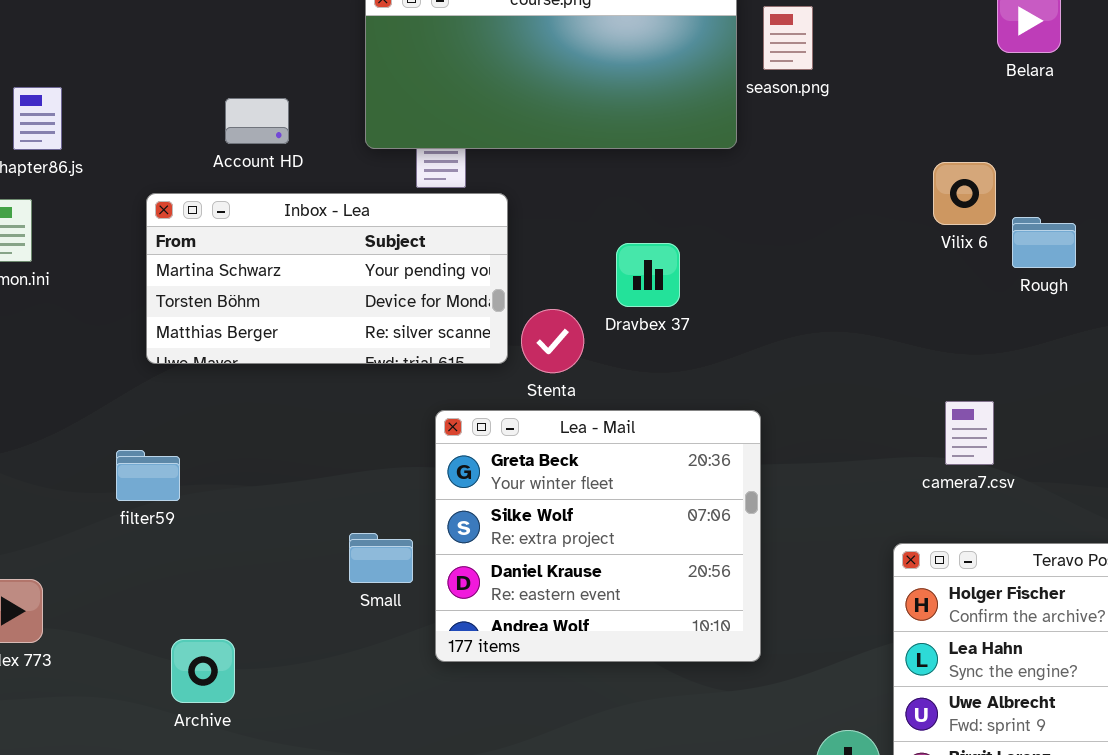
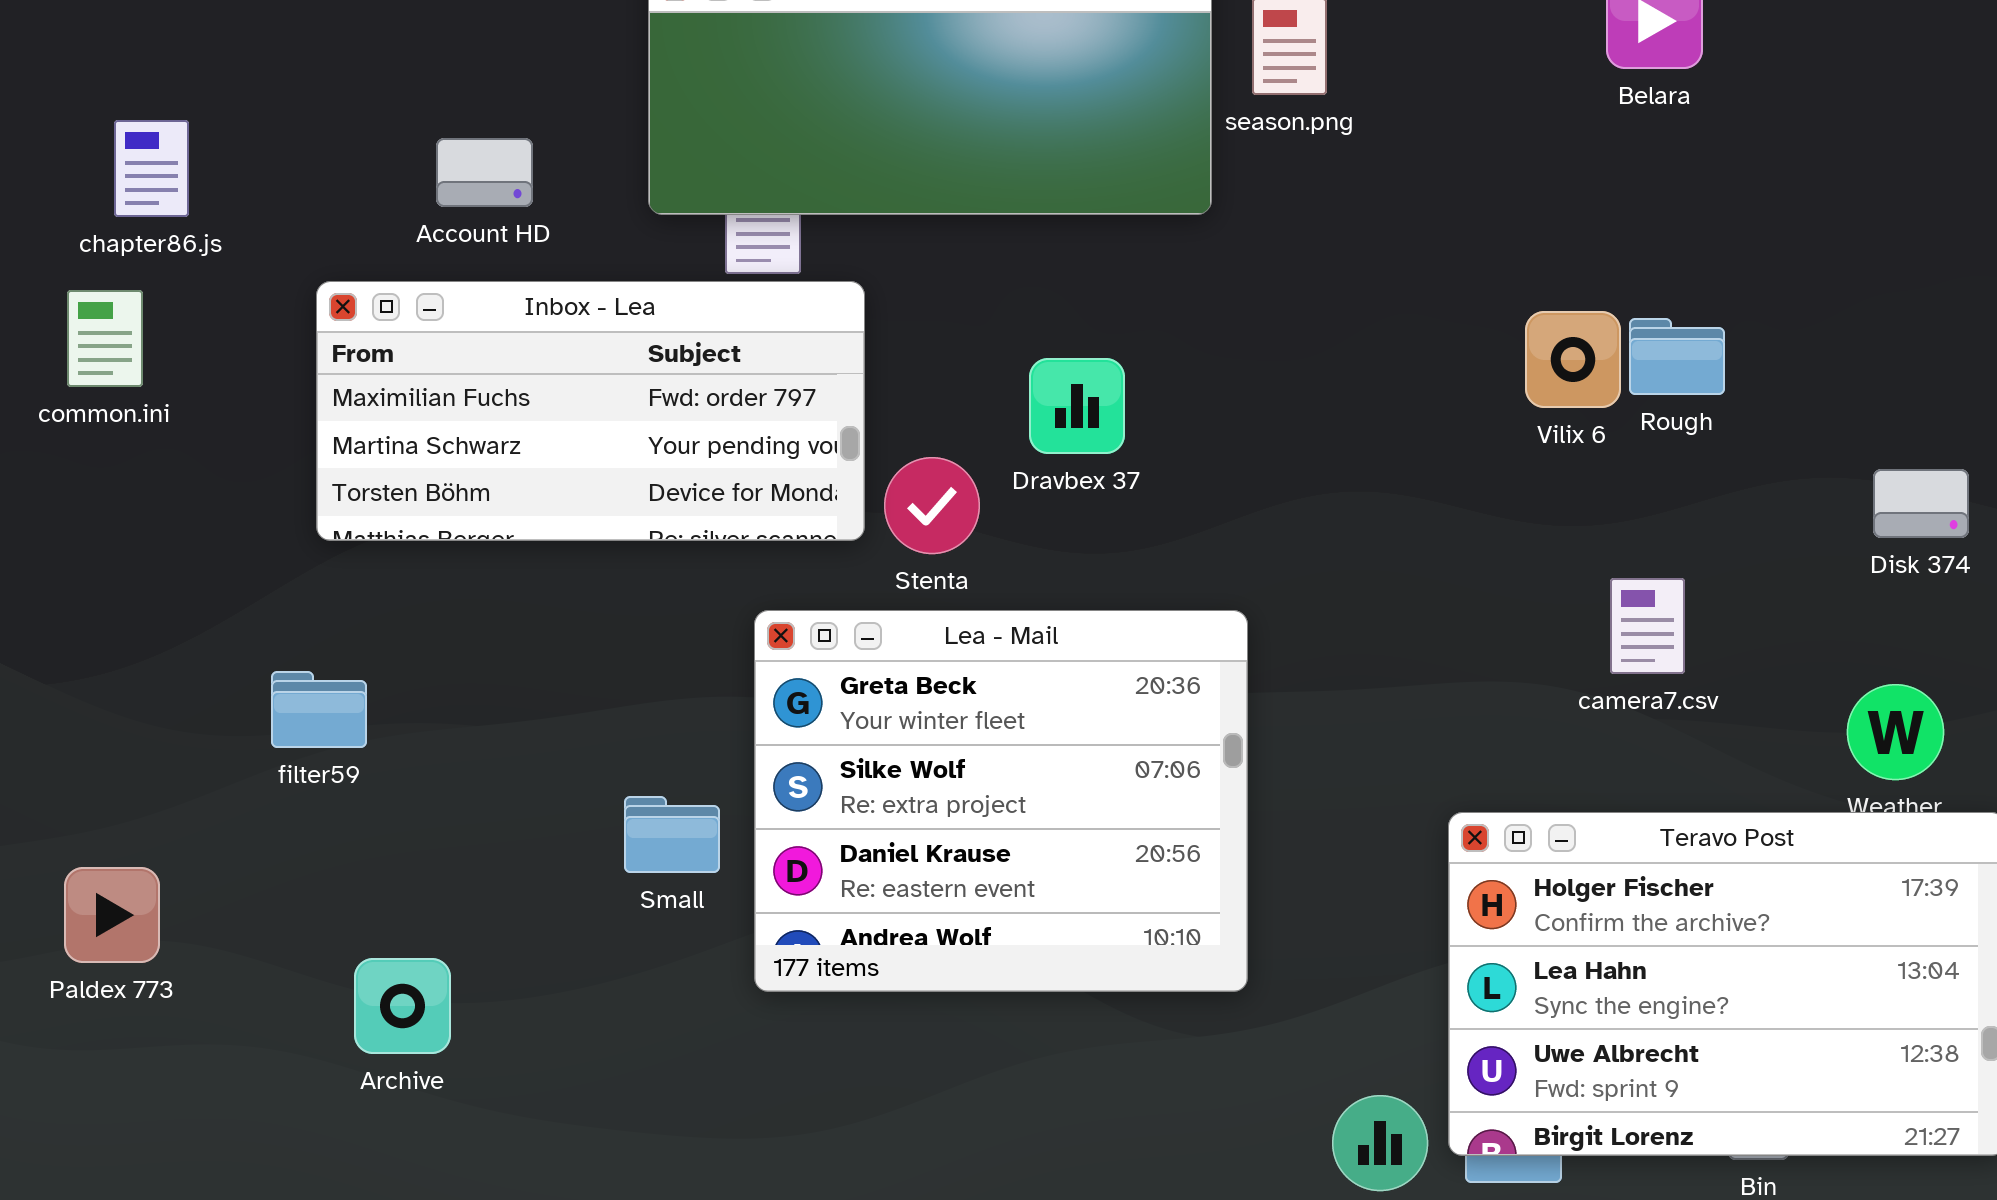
Vilix 6: [933,162,996,225] -> [1525,311,1621,408], moved
Inbox - Lea: [146,193,508,364] -> [316,281,865,541], scrolled up 1 row
camera7.csv: [945,401,994,465] -> [1610,578,1685,674], moved

